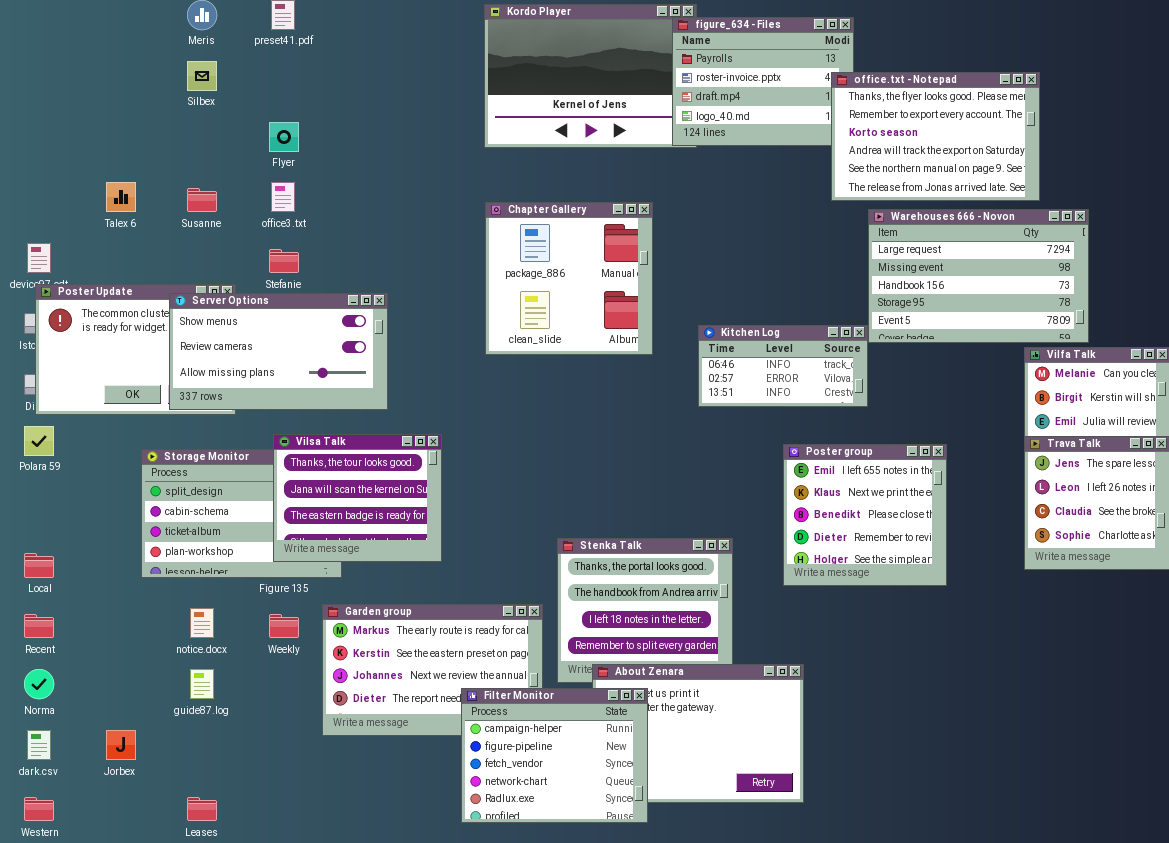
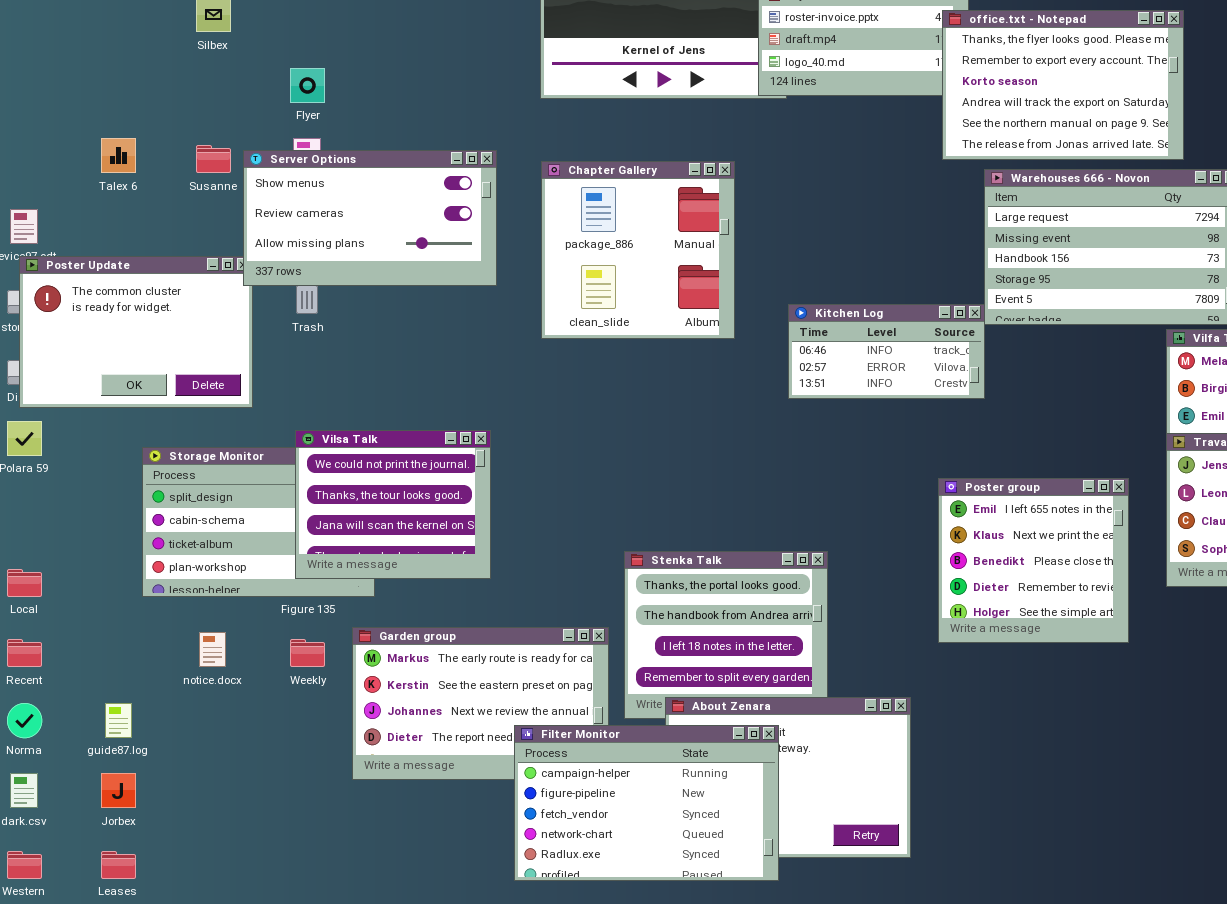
Server Options: [169,293,388,410] -> [243,150,497,286], moved
Vilsa Talk: [273,434,442,562] -> [295,430,491,579], scrolled up 1 row
Poster group: [783,444,947,586] -> [938,478,1129,643], moved
guide87.log: [190,669,214,699] -> [105,703,132,738], moved
Filter Monitor: [461,688,648,823] -> [514,725,779,881], resized
Leases: [187,797,217,821] -> [101,851,136,879], moved

